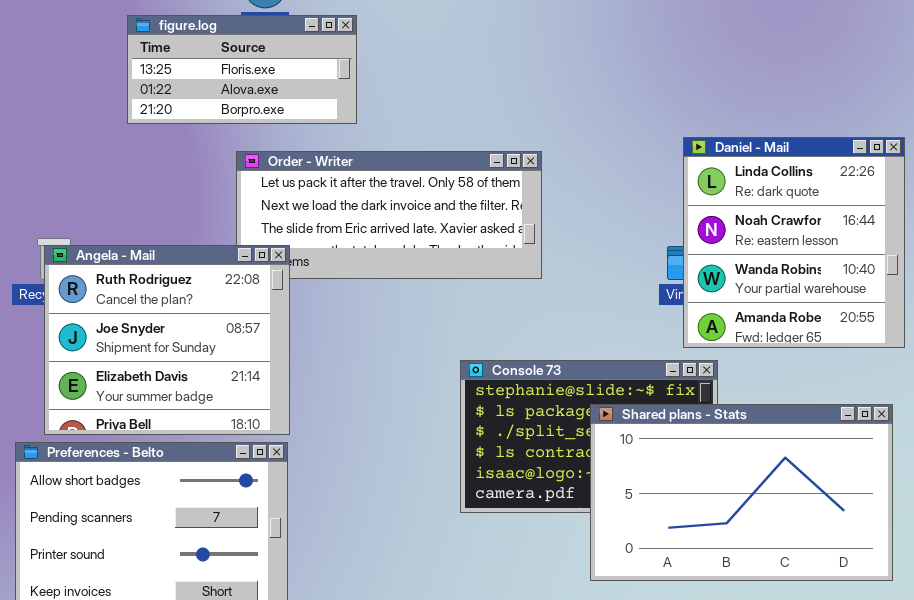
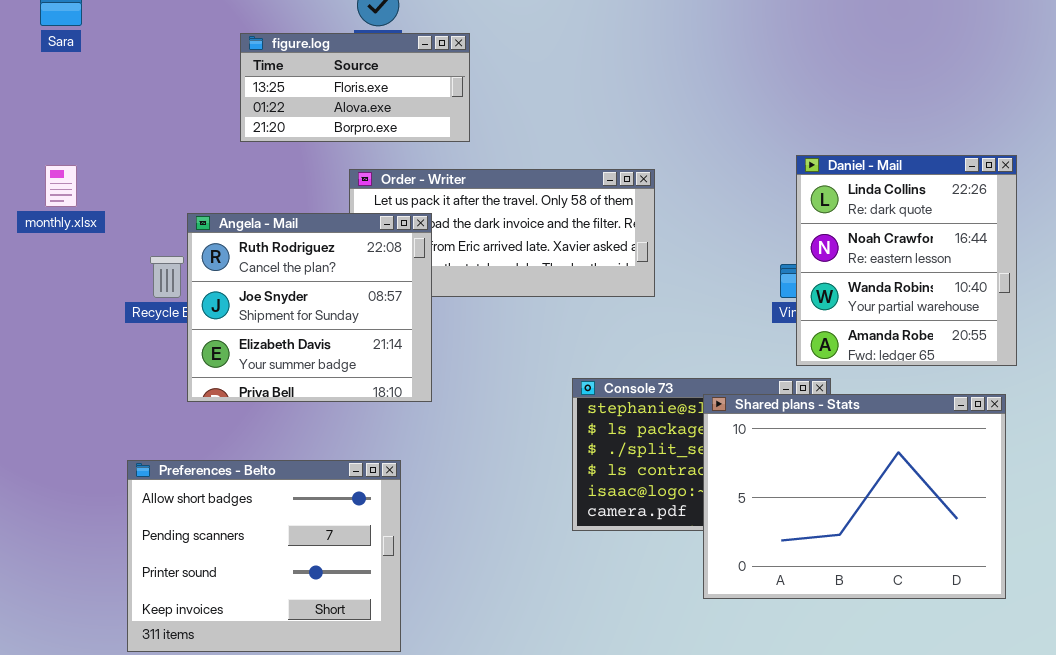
Angela - Mail: [44,245,290,435] -> [187,213,432,402], moved
Shared plans - Stats: [590,404,893,581] -> [703,394,1006,599], resized

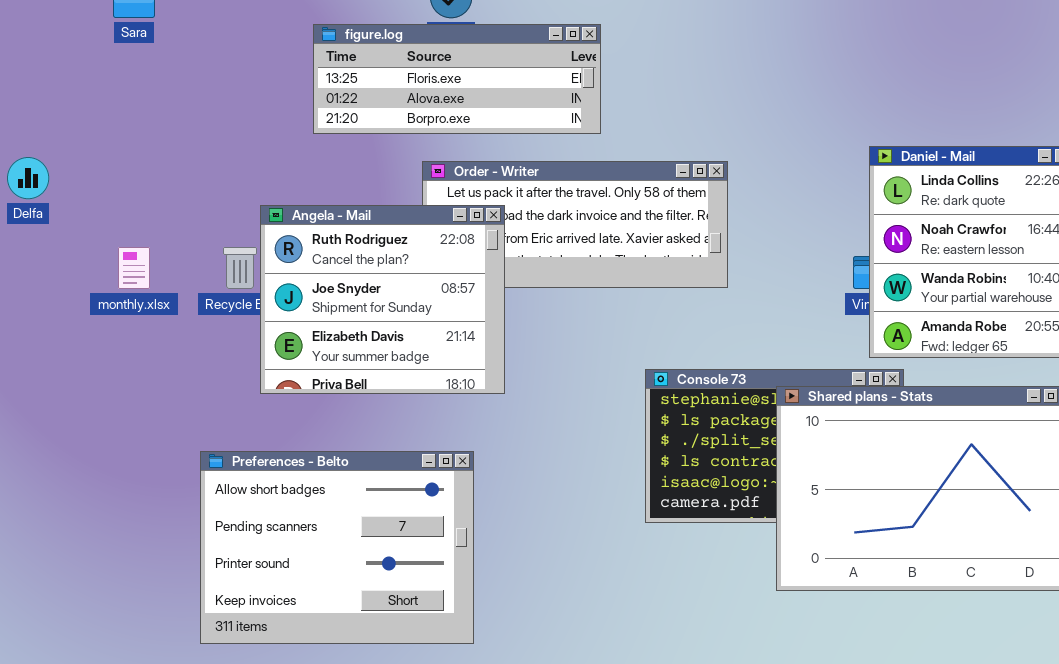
figure.log: [240,33,470,142] -> [313,24,601,134], resized
monthly.xlsx: [45,165,77,207] -> [118,247,150,289], moved

